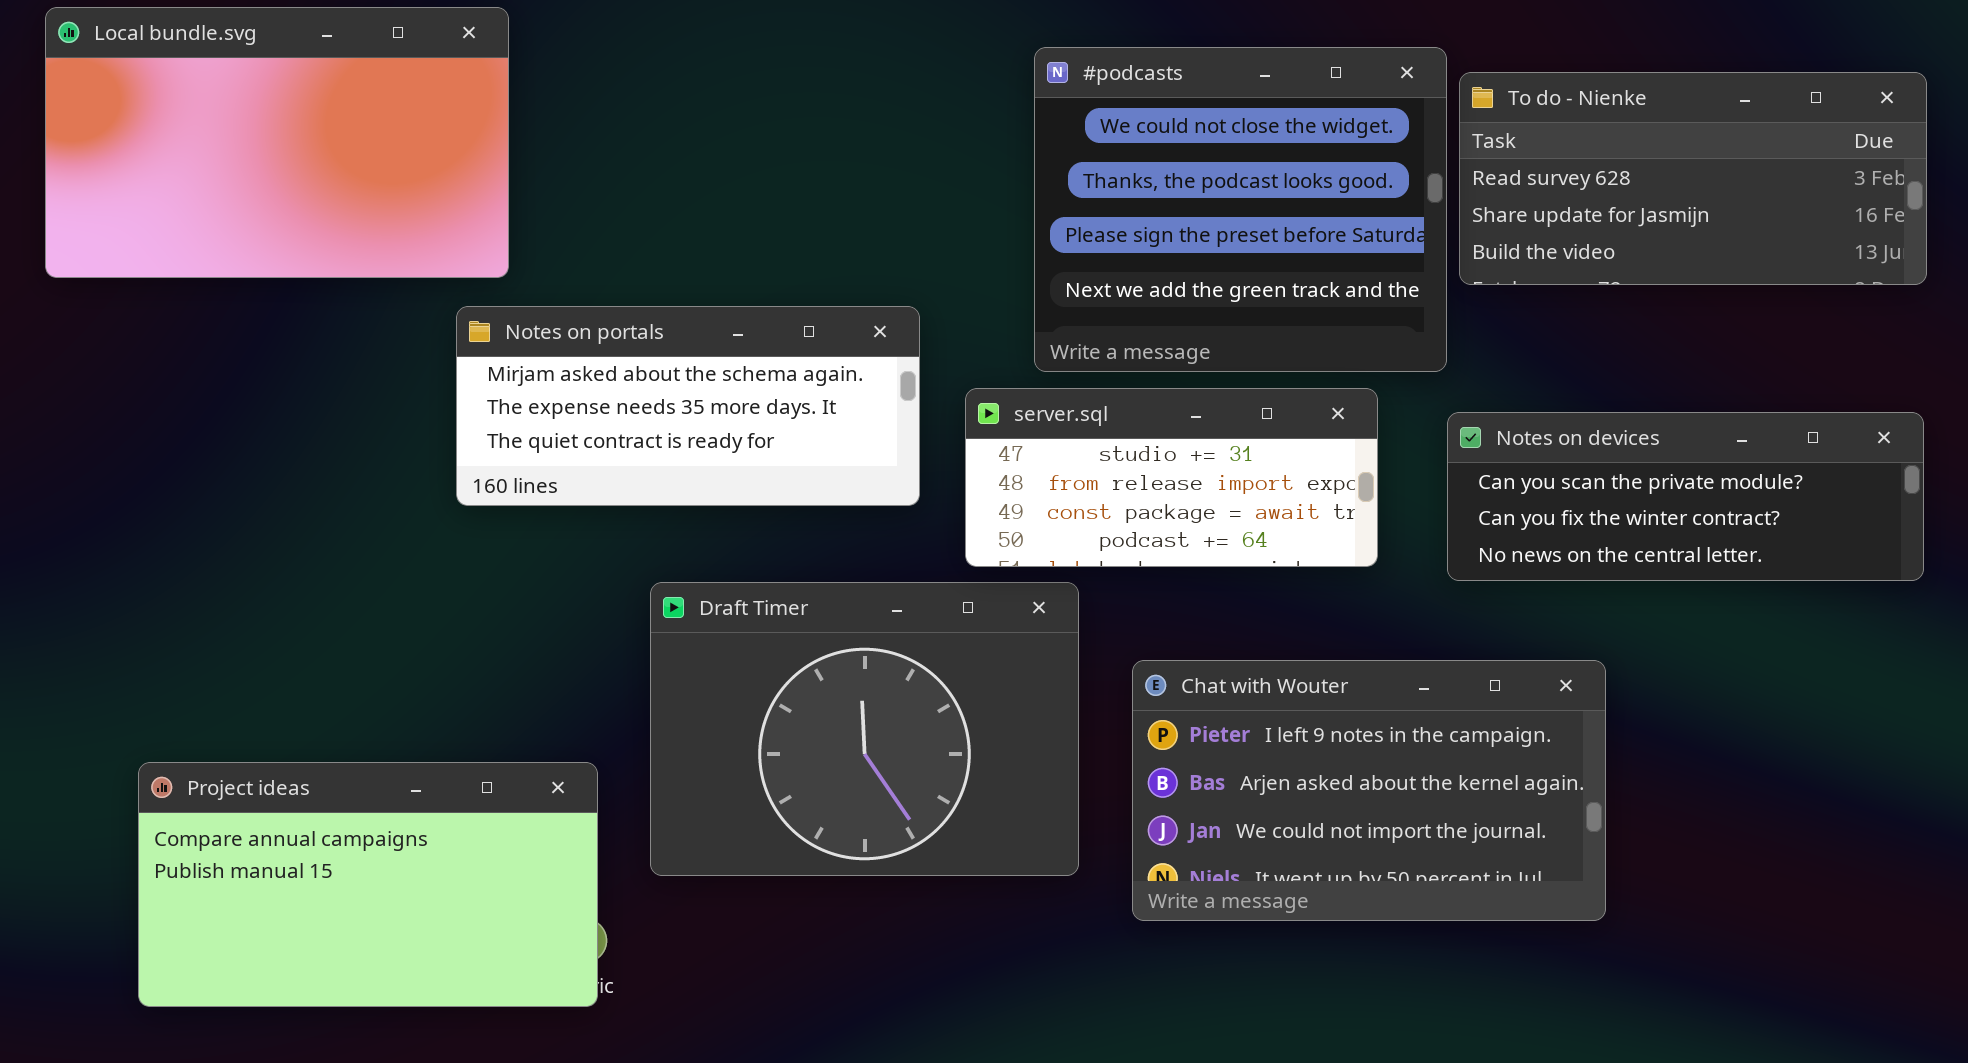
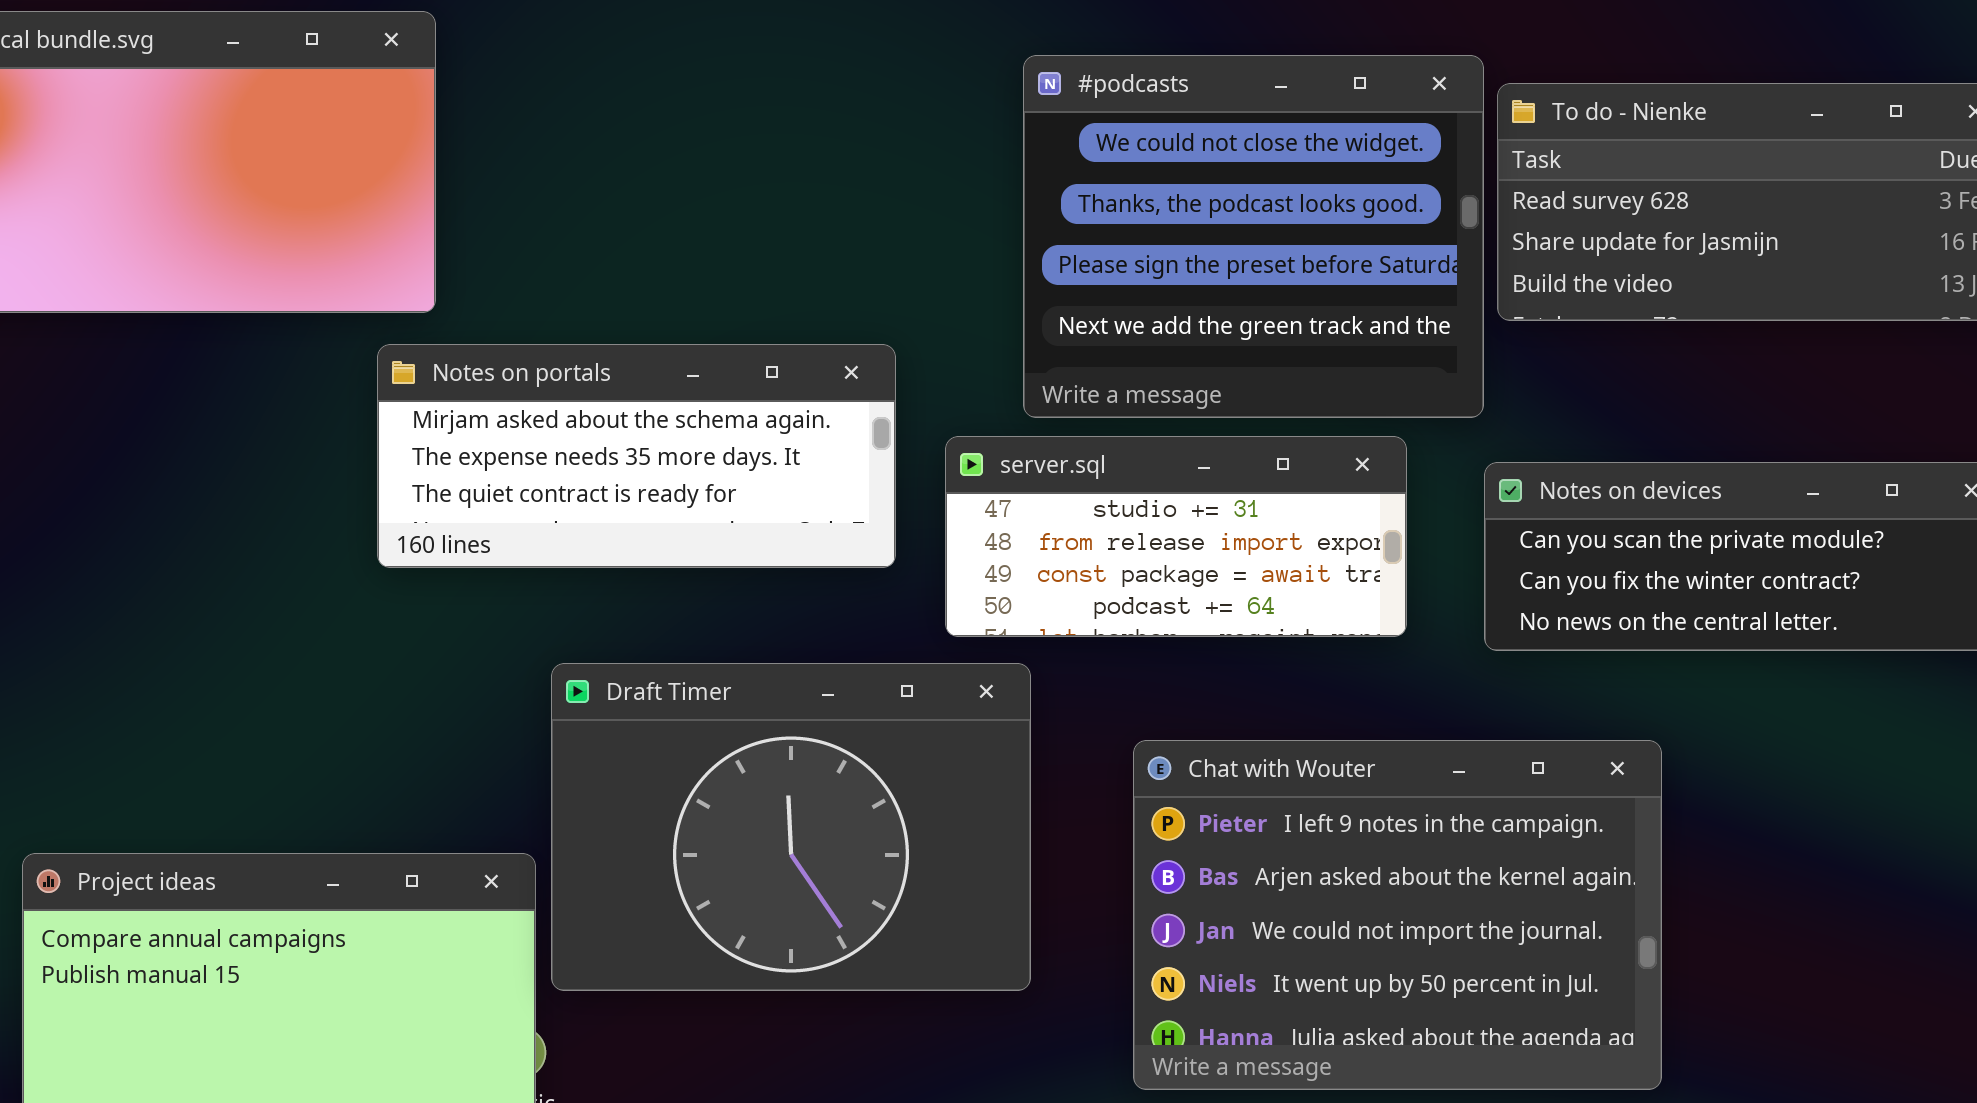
Draft Timer: [650,582,1079,876] -> [551,663,1031,991], moved
Chat with Wouter: [1132,660,1606,921] -> [1133,740,1662,1090], resized

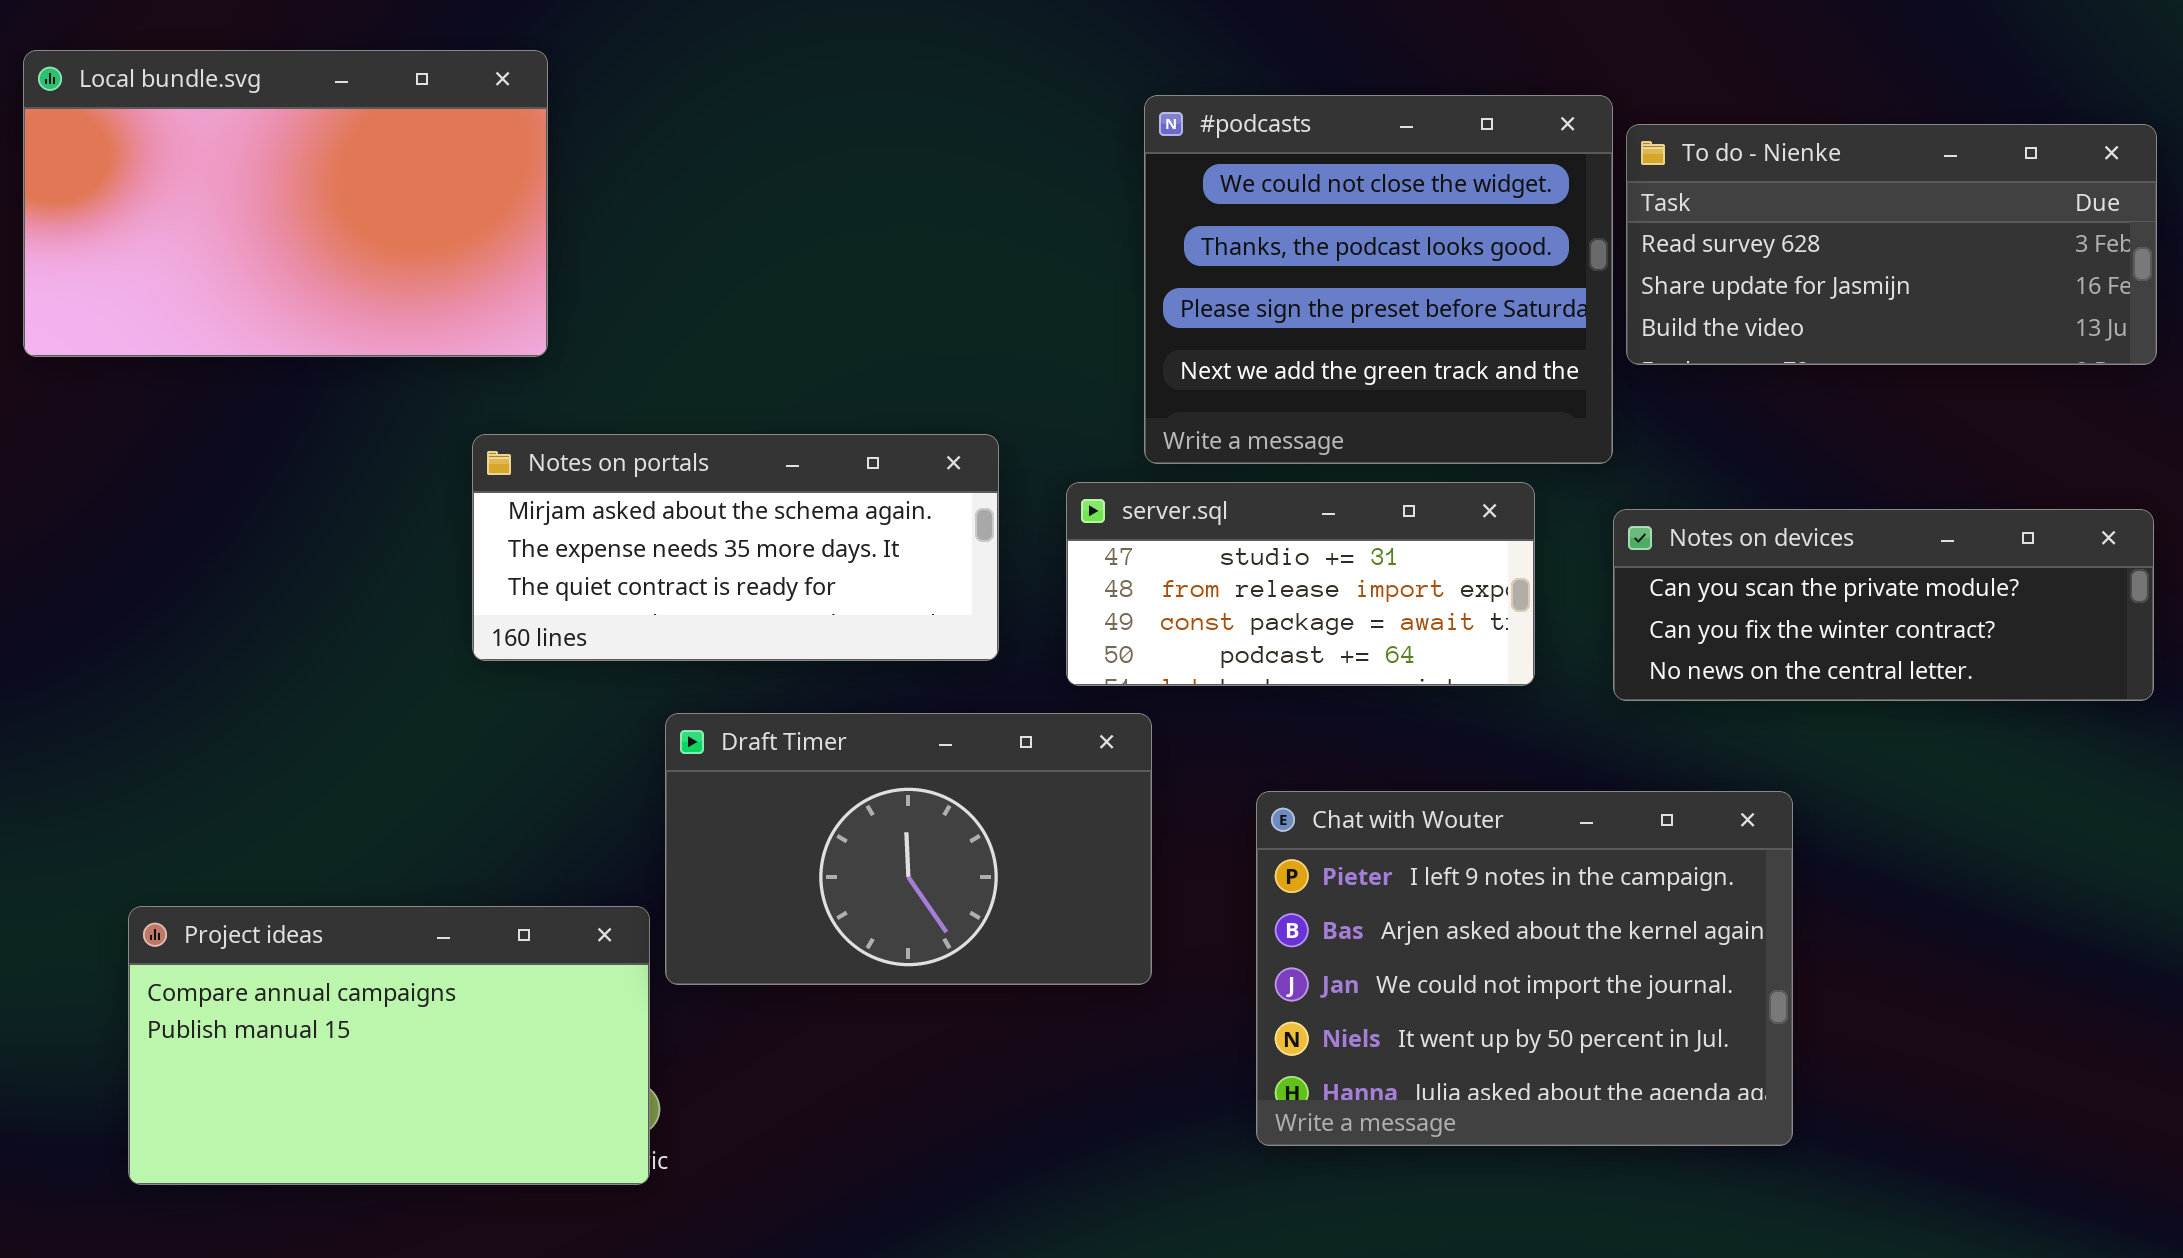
Notes on portals: [377,344,896,568] -> [472,434,999,661], moved
Draft Timer: [551,663,1031,991] -> [665,713,1152,985], resized

